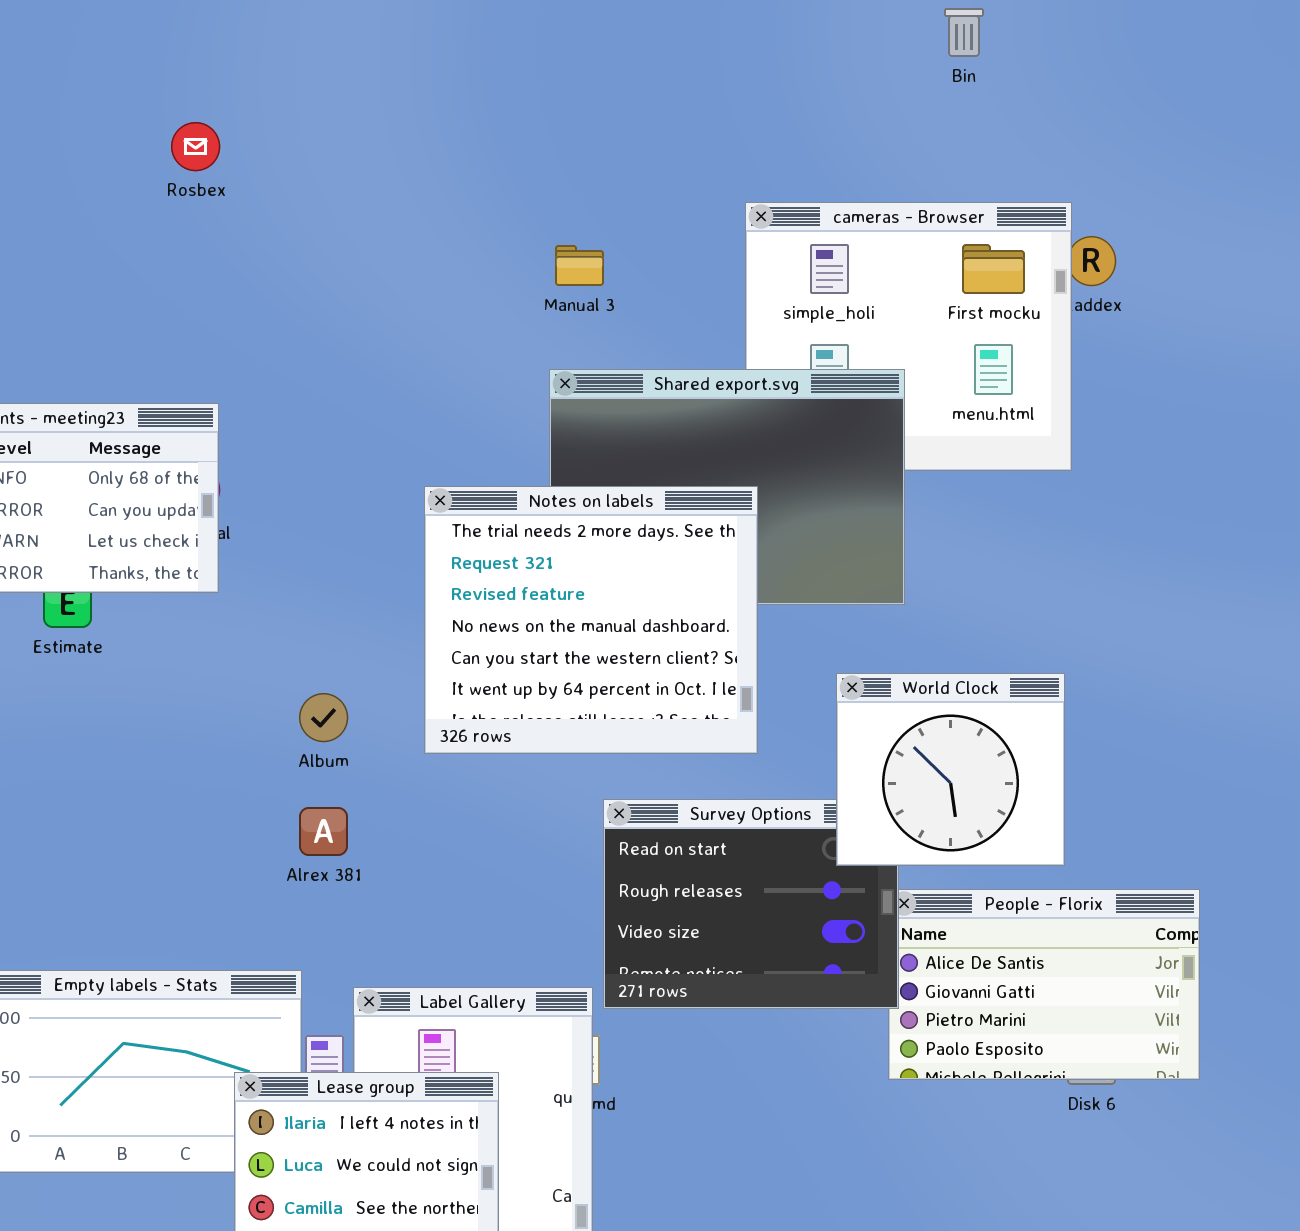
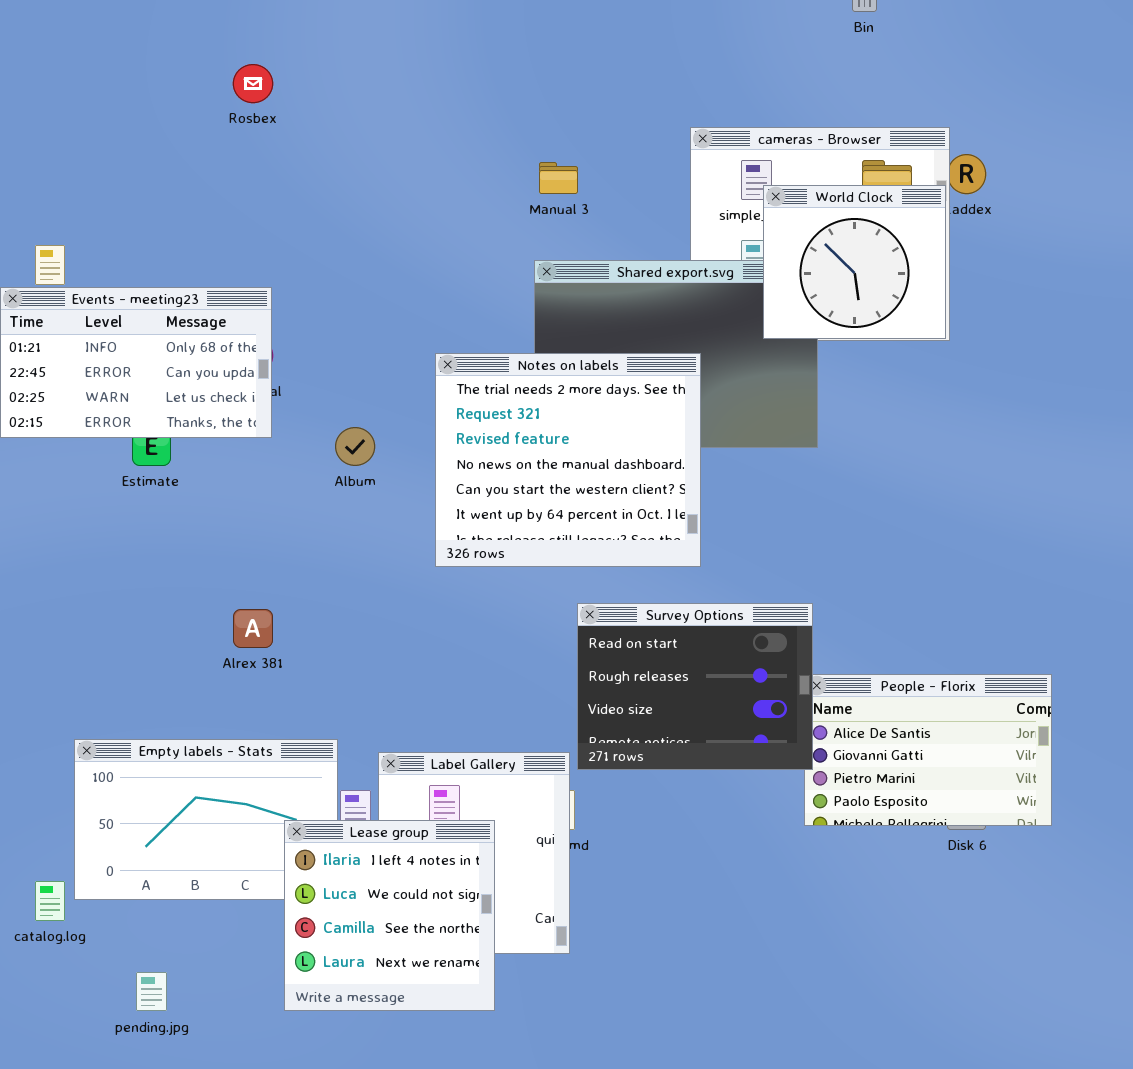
World Clock: [836,673,1065,866] -> [763,185,946,339], moved
Album: [299,693,348,742] -> [335,427,375,466], moved
Alrex 381: [299,807,348,856] -> [233,609,273,648], moved

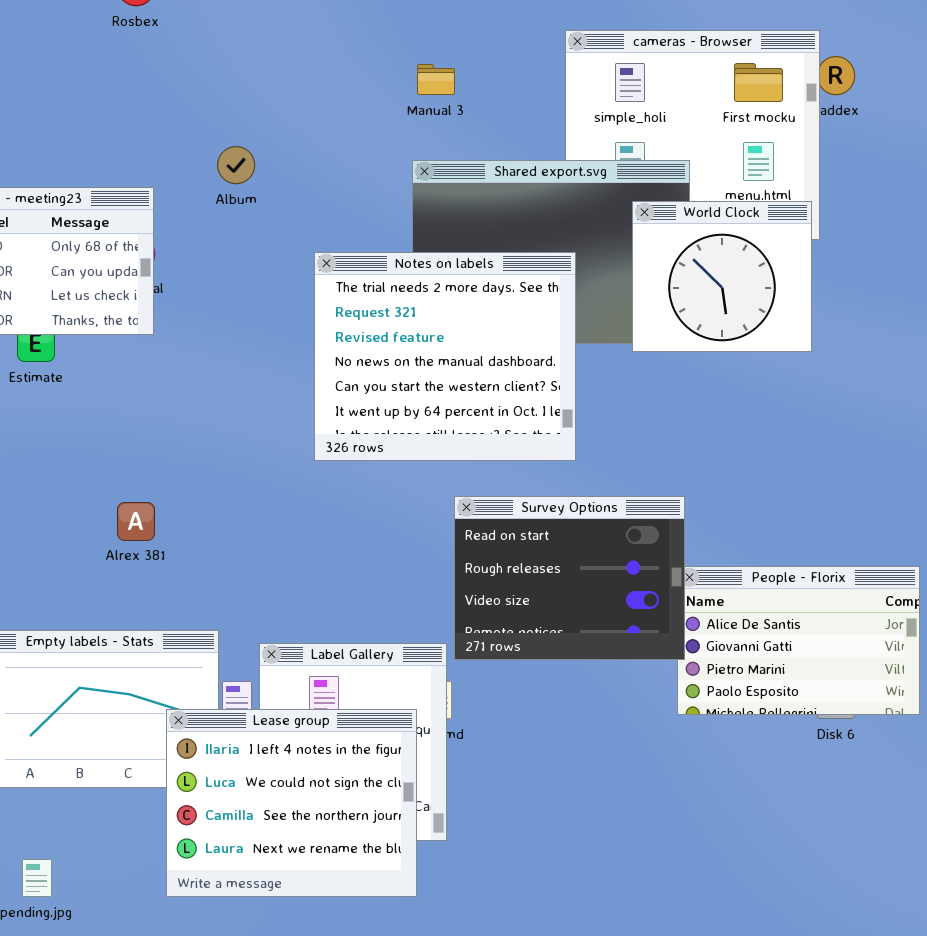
World Clock: [763,185,946,339] -> [632,201,812,352], moved
Album: [335,427,375,466] -> [217,146,255,184], moved
Lease group: [284,820,495,1011] -> [166,709,417,897], resized

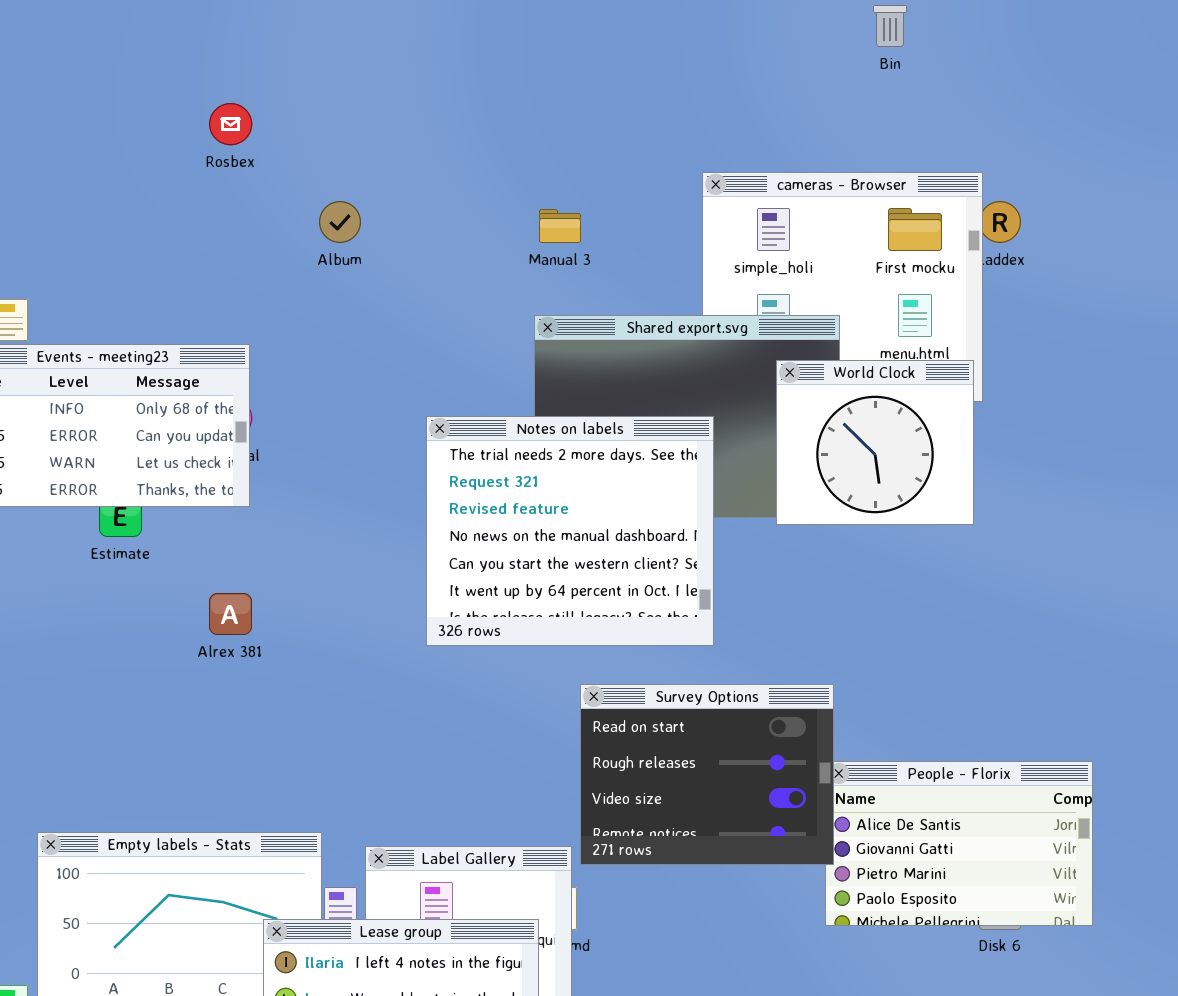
Album: [217,146,255,184] -> [319,201,361,243], moved
Alrex 381: [117,502,155,541] -> [209,593,252,635], moved

